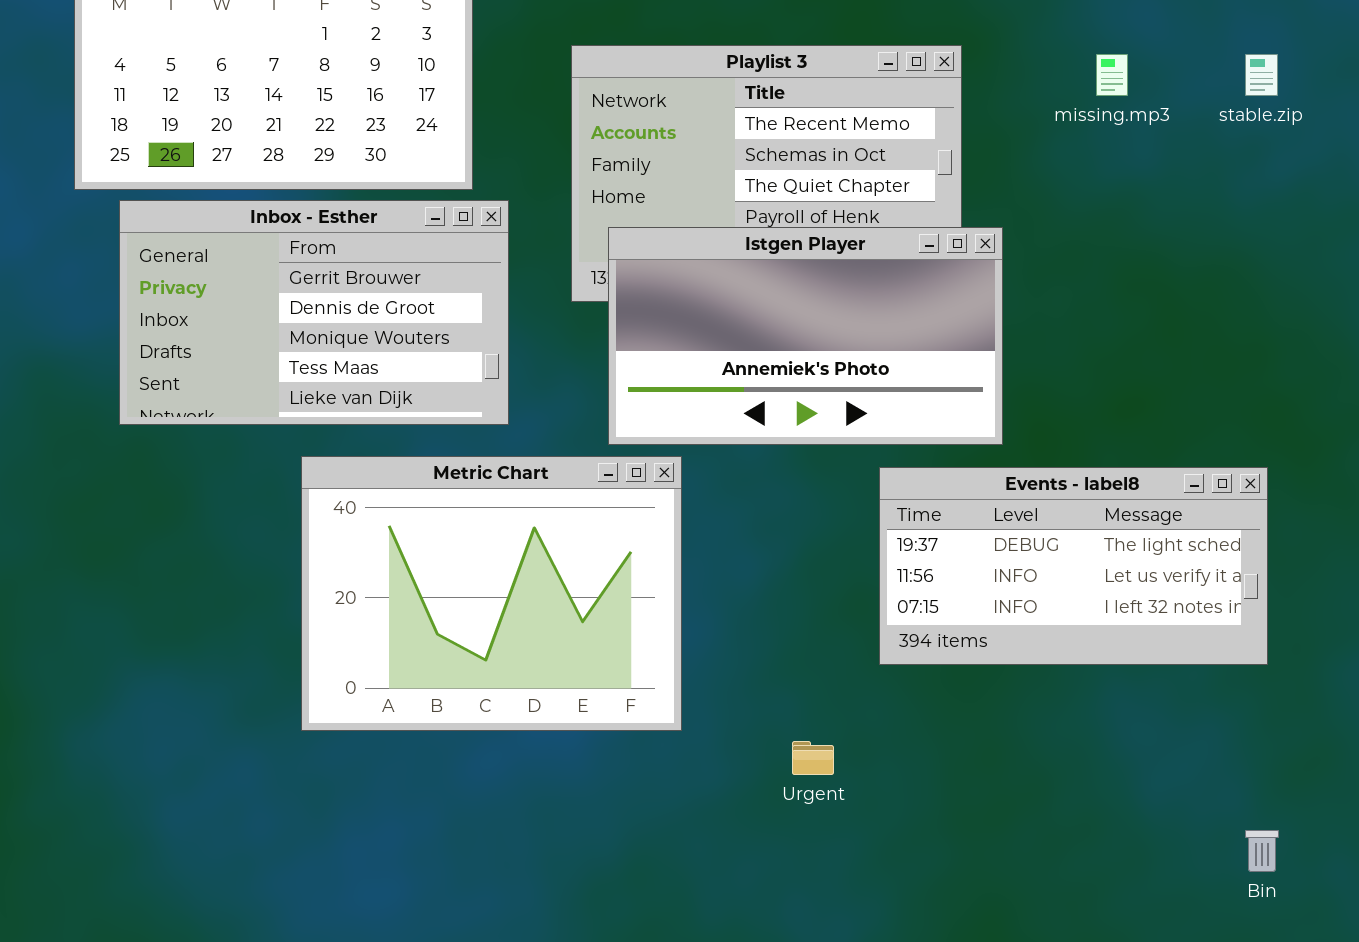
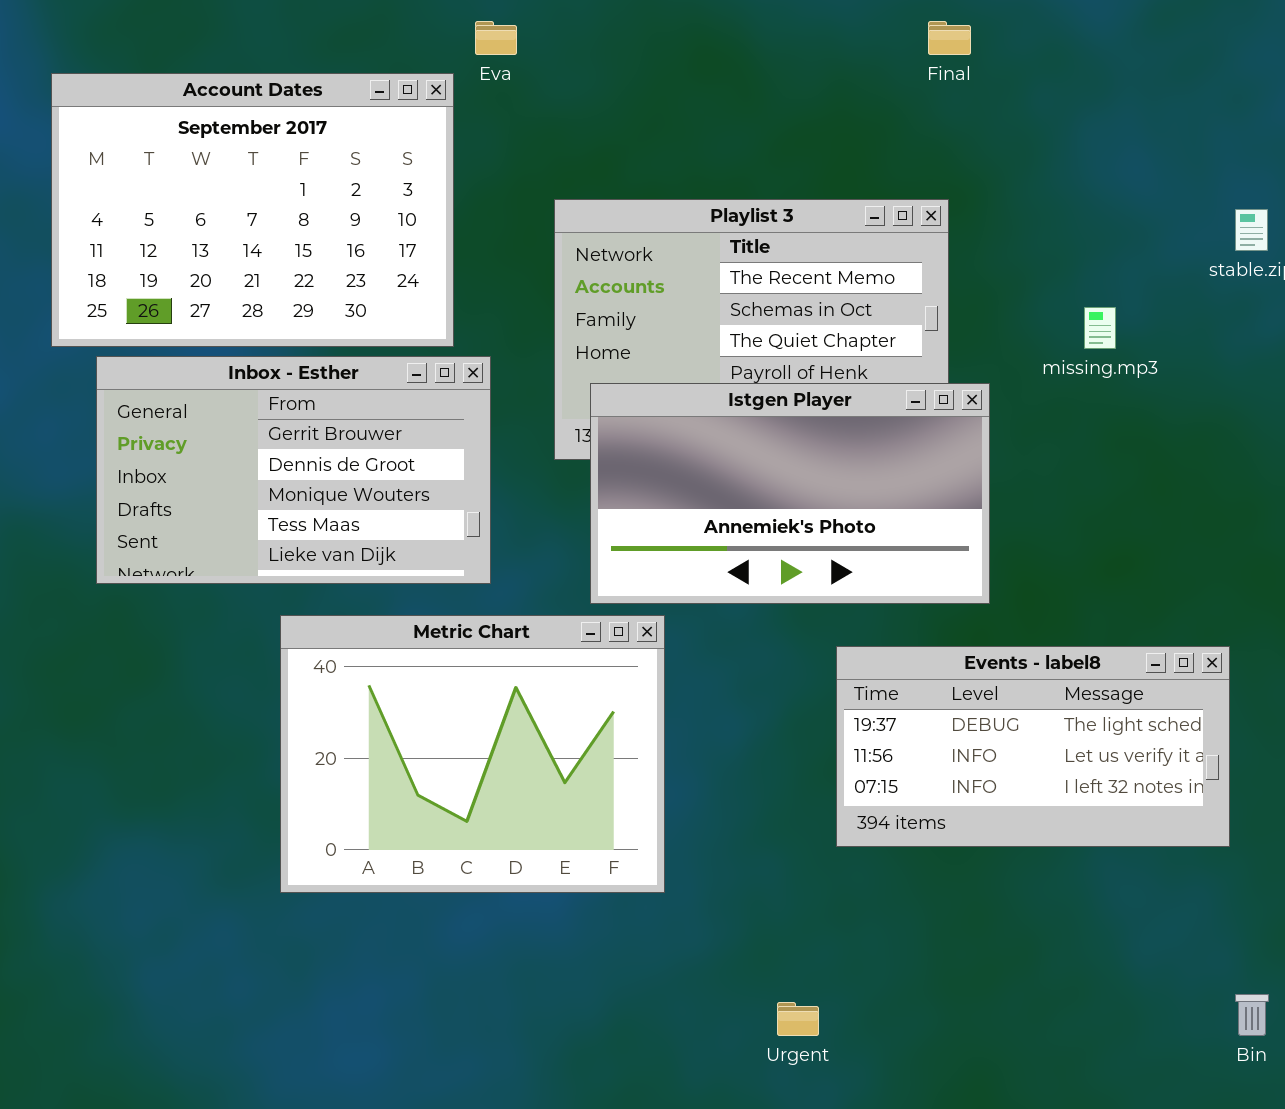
missing.mp3: [1096,54,1128,96] -> [1084,307,1116,349], moved
Events - label8: [879,467,1268,665] -> [836,646,1230,847], moved
Urgent: [792,741,834,775] -> [777,1002,819,1036], moved

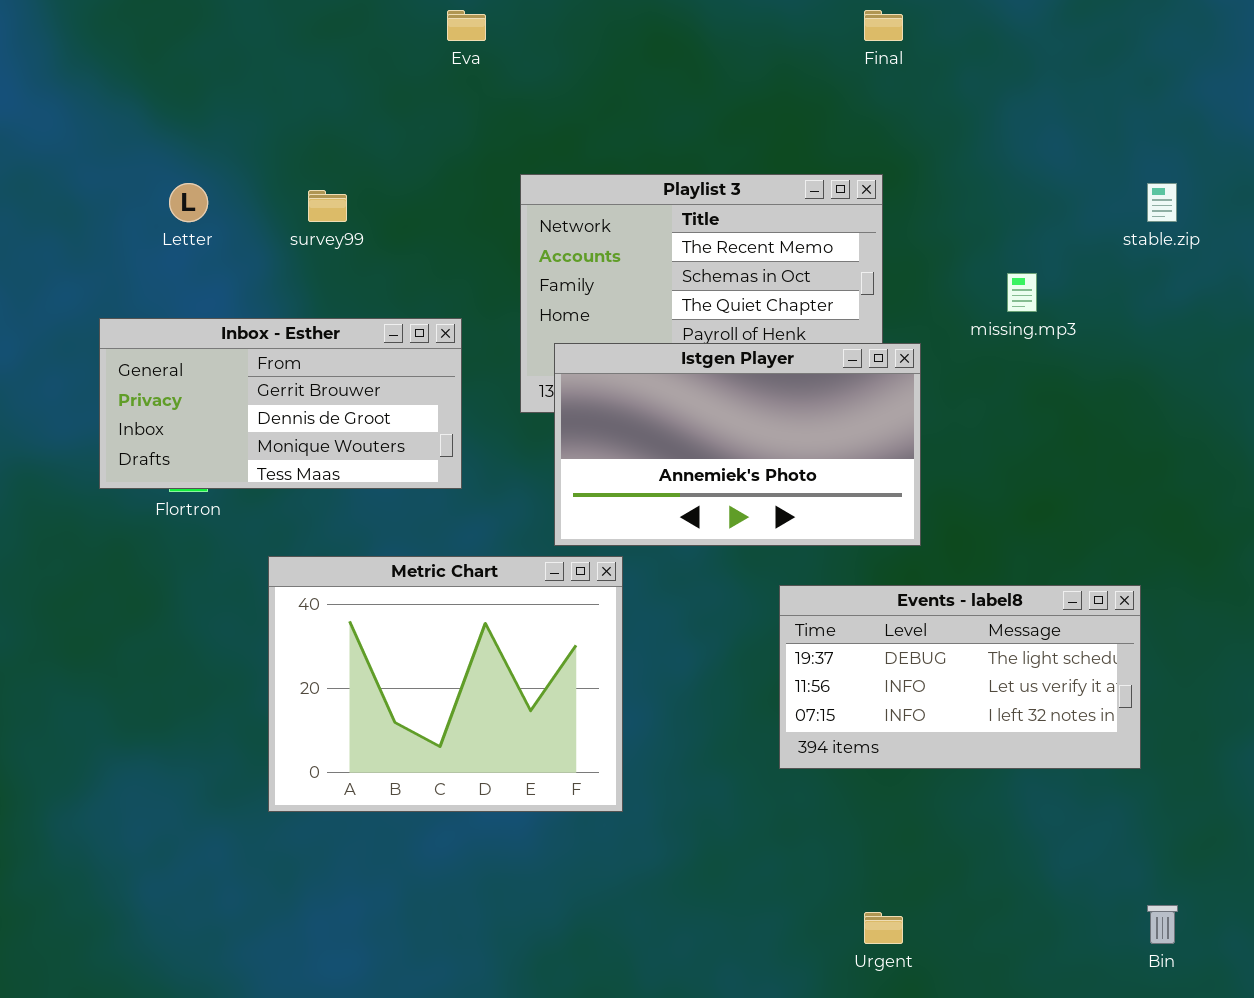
Account Dates: [51,73,454,347] -> none, closed
Inbox - Esther: [96,356,491,584] -> [99,318,462,489], resized
Urgent: [777,1002,819,1036] -> [864,912,903,944], moved

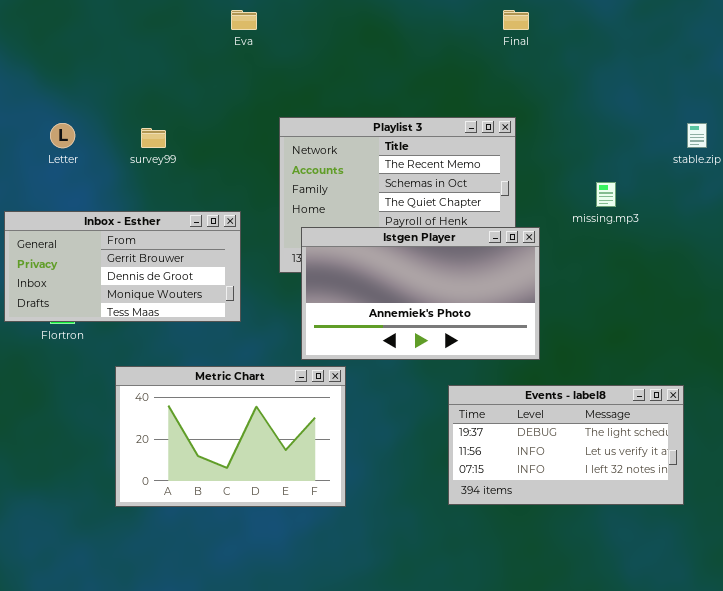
Metric Chart: [268,556,623,812] -> [115,366,346,507], resized

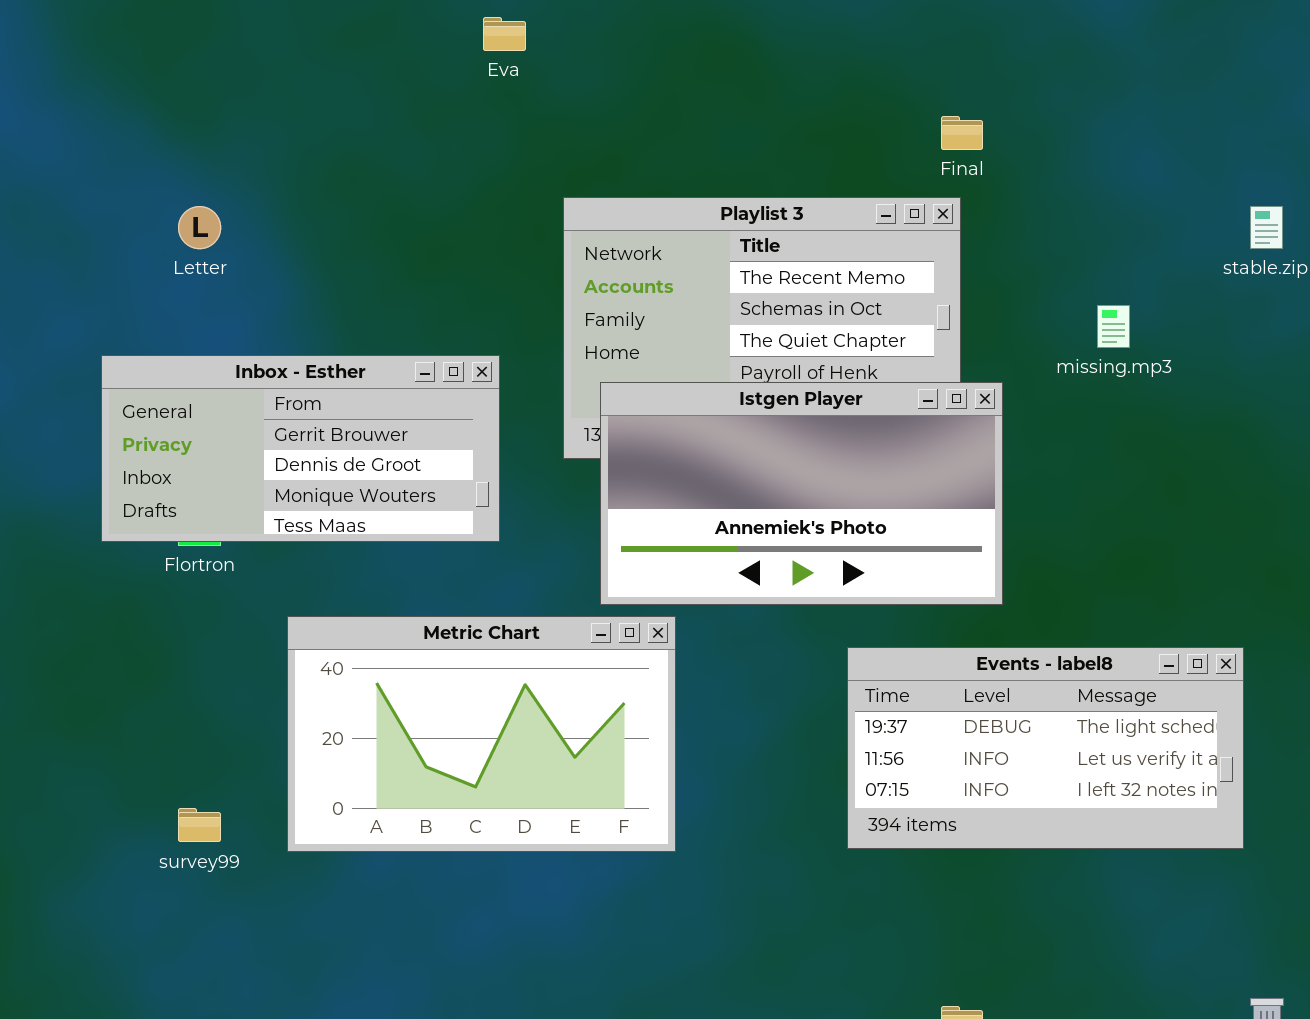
Final: [503,10,529,30] -> [941,116,983,150], moved
survey99: [141,128,166,148] -> [178,808,221,842], moved

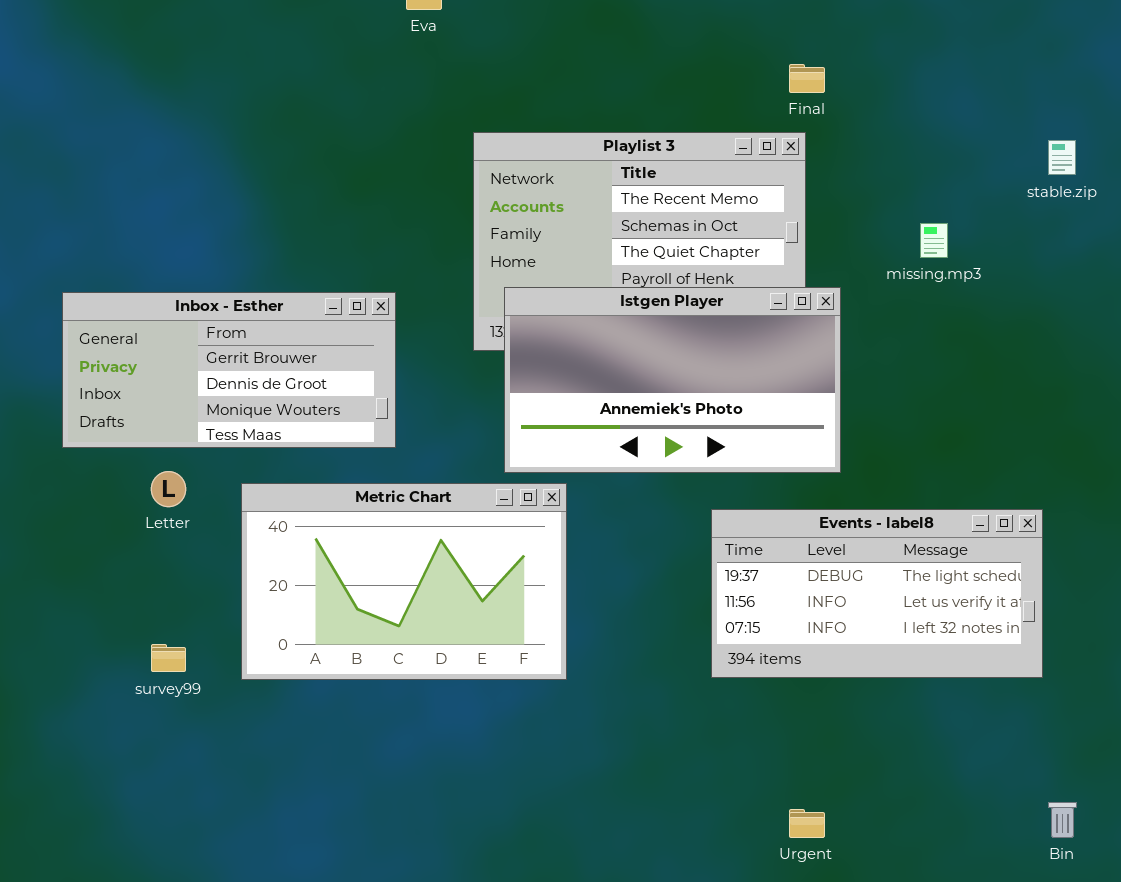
Letter: [178,206,221,249] -> [151,471,186,507], moved
Inbox - Esther: [101,355,500,542] -> [62,292,396,448], moved

